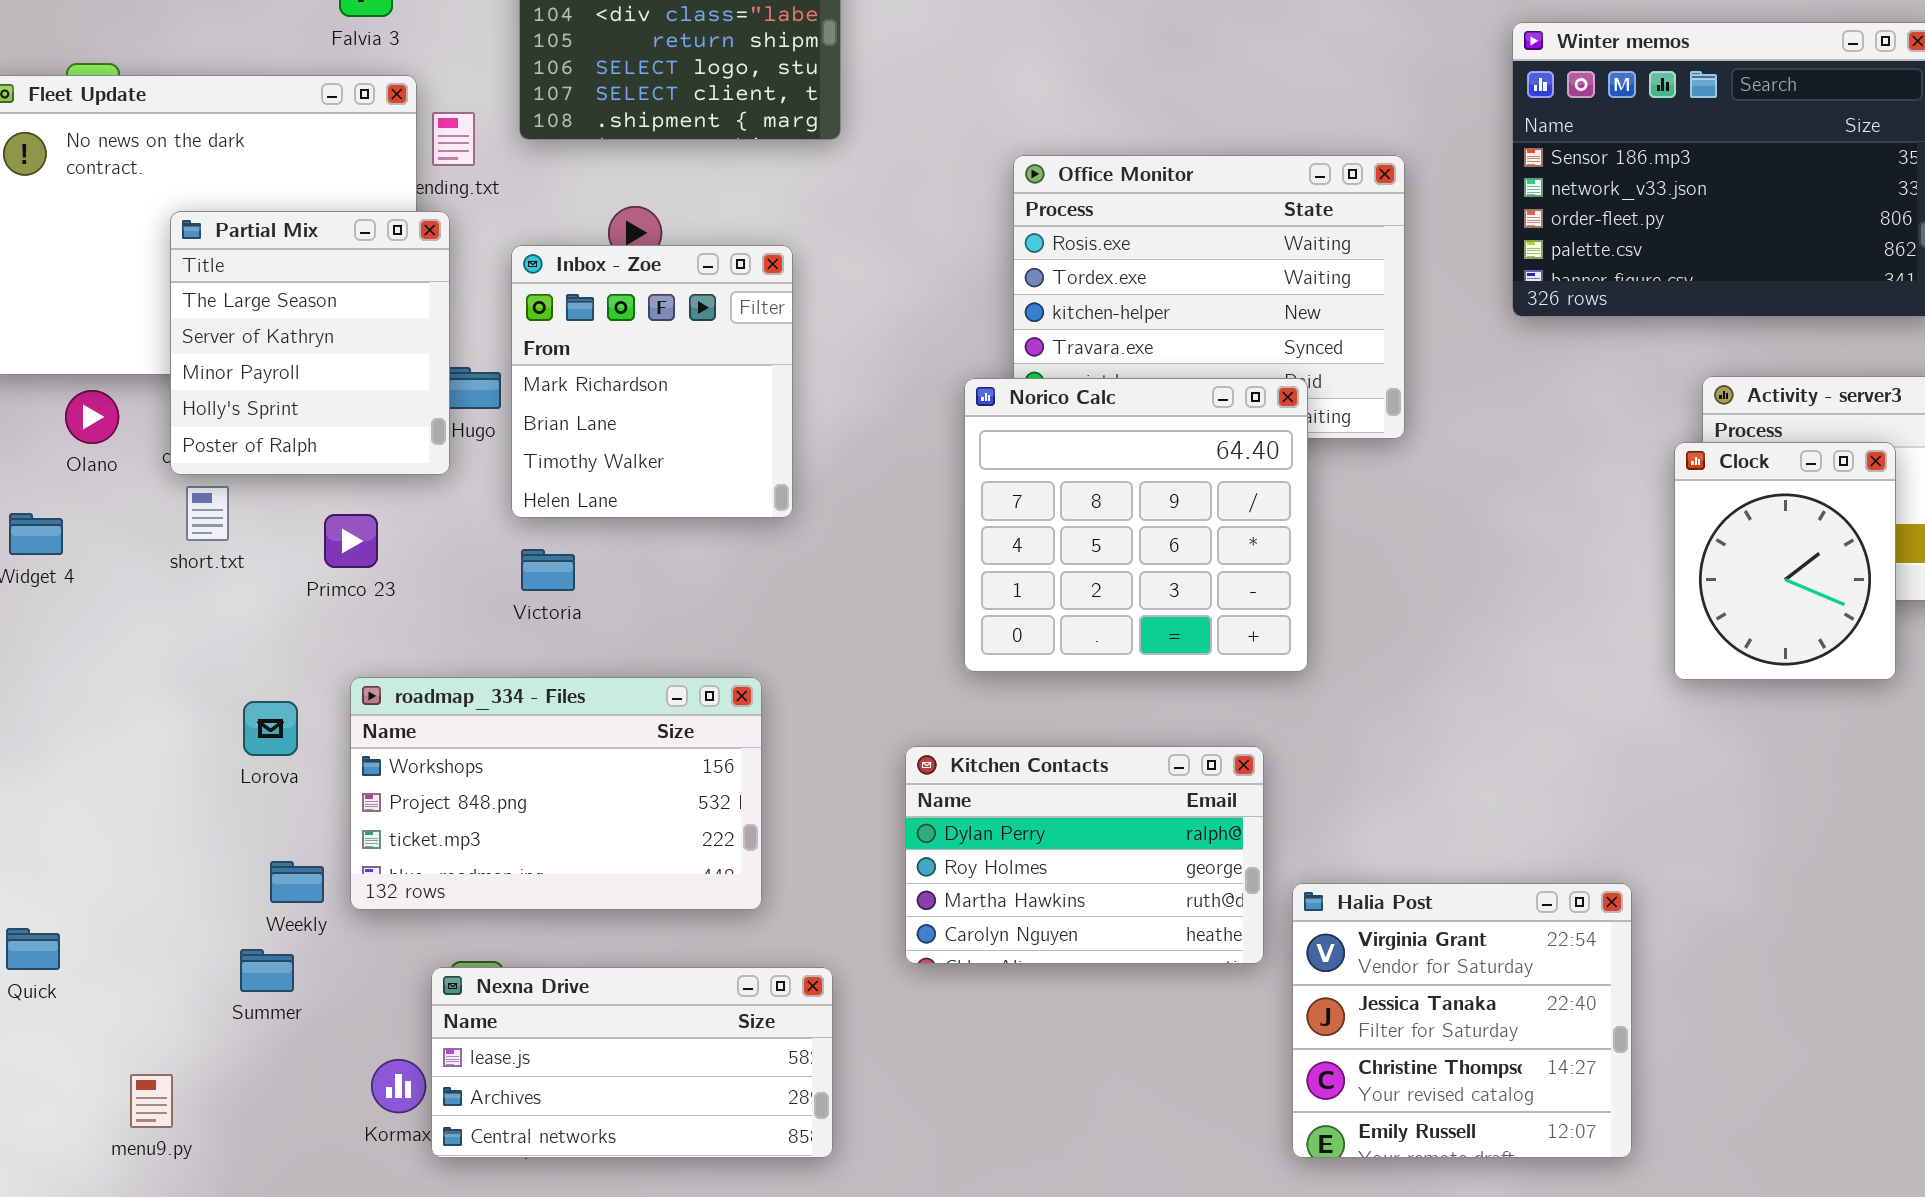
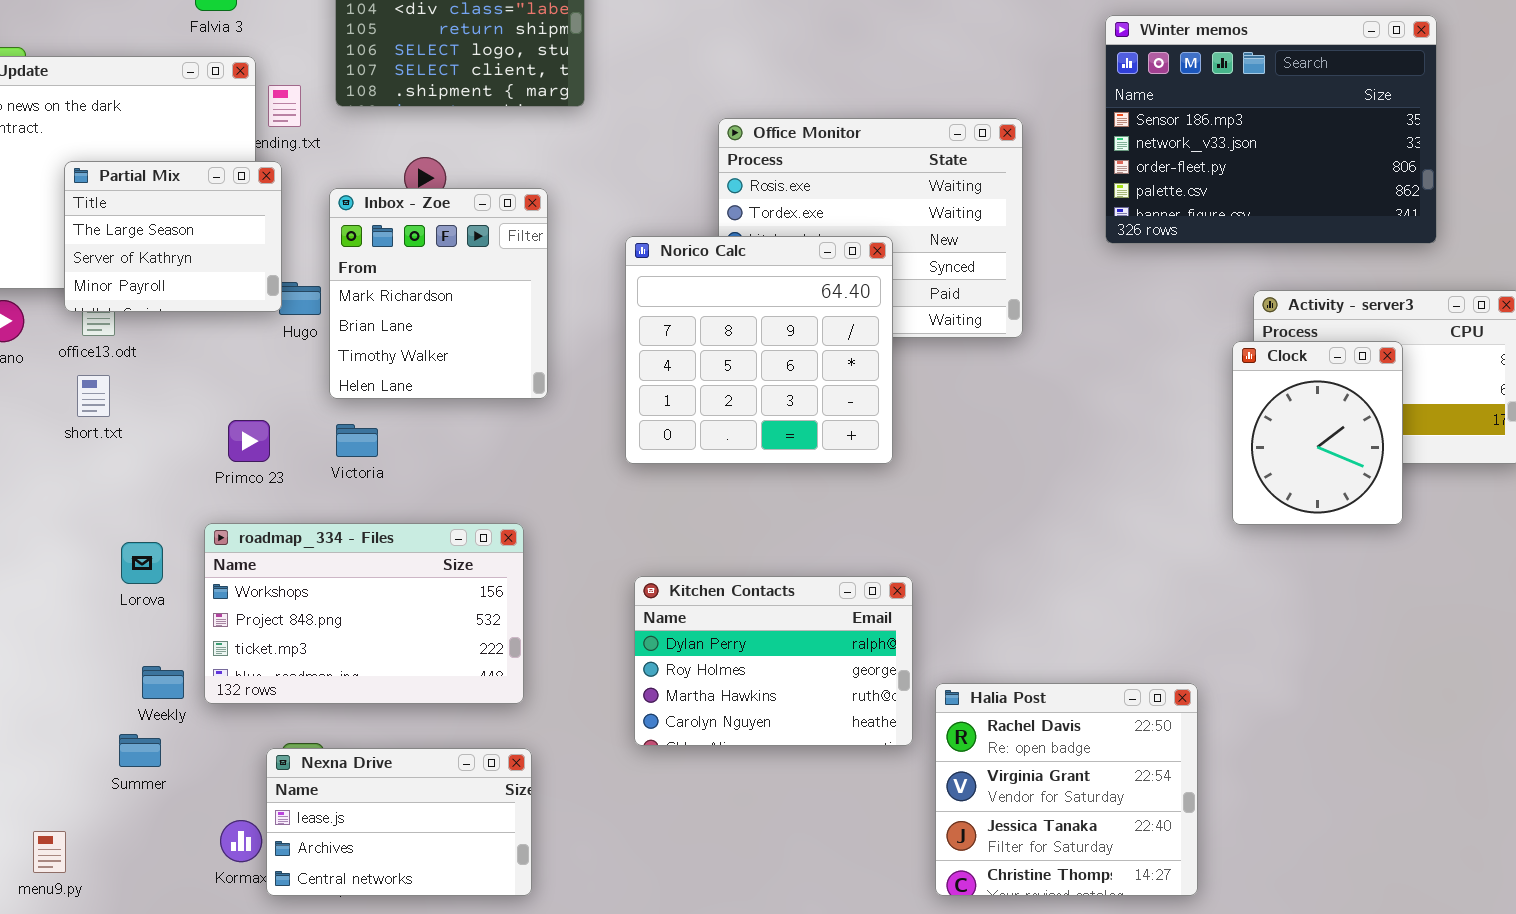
Partial Mix: [170,211,450,475] -> [64,161,282,312], resized
Norico Calc: [964,378,1308,672] -> [625,236,893,464], moved
Primco 23: [324,514,378,568] -> [228,420,270,462], moved
Halia Post: [1292,883,1632,1158] -> [935,683,1198,896], scrolled up 1 row
Nexna Drive: [431,967,833,1158] -> [266,748,532,896], resized

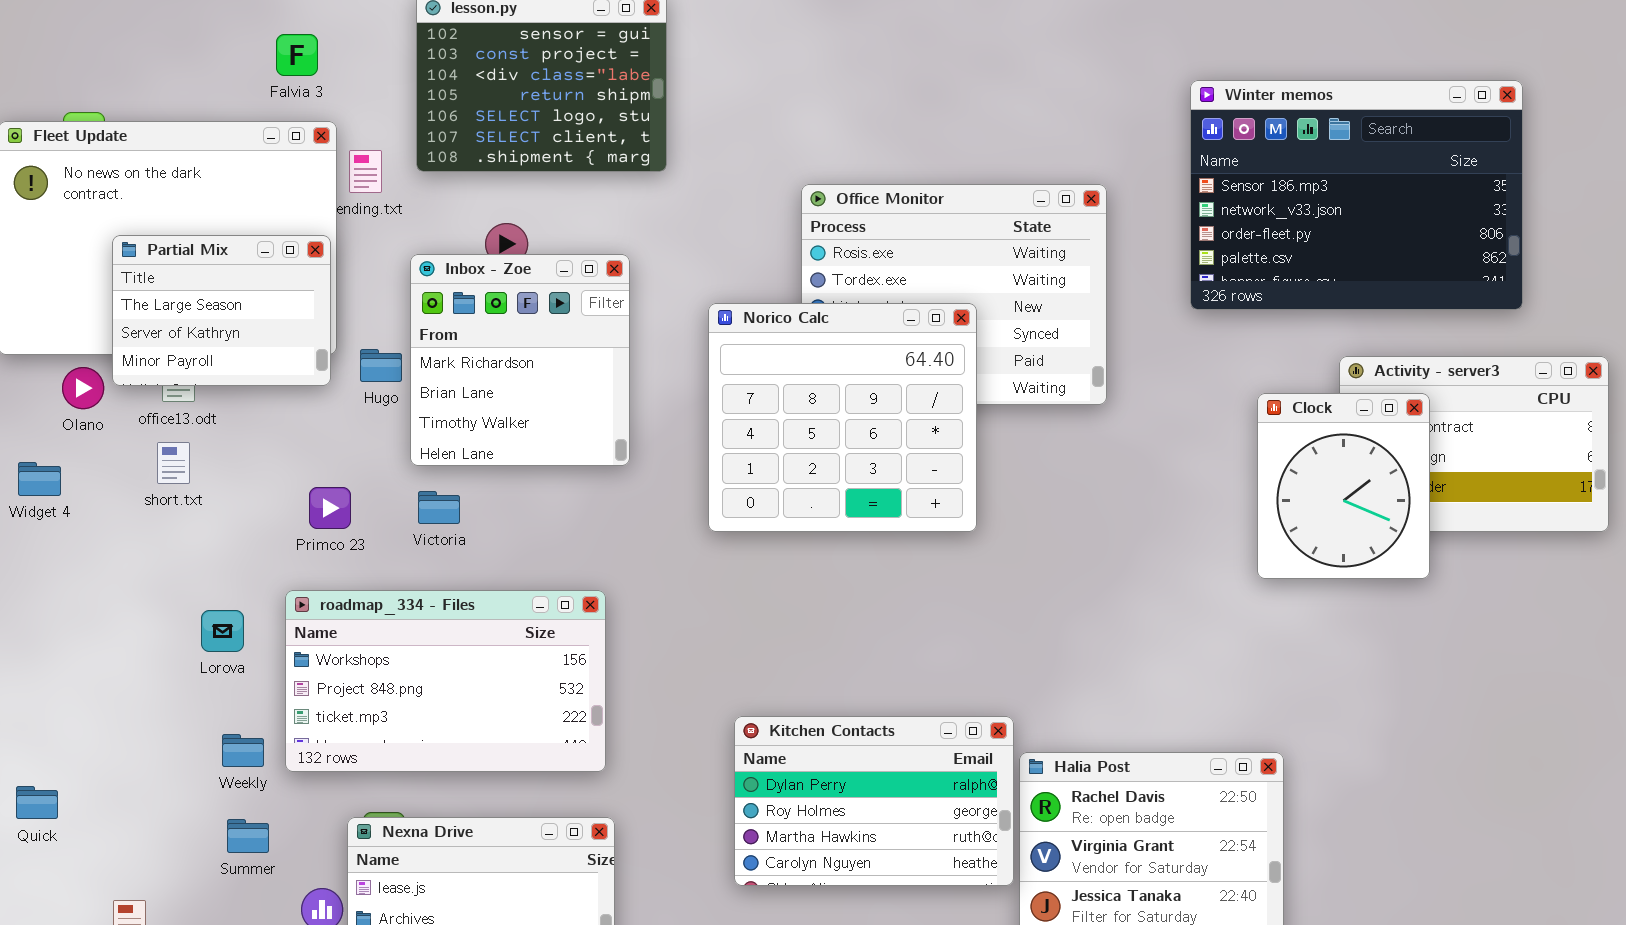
Partial Mix: [64,161,282,312] -> [112,235,331,386], moved
Clock: [1232,341,1403,525] -> [1257,393,1430,579], moved
Kitchen Contacts: [634,576,913,746] -> [734,716,1014,886], moved
Summer: [119,734,161,767] -> [227,819,269,853], moved

